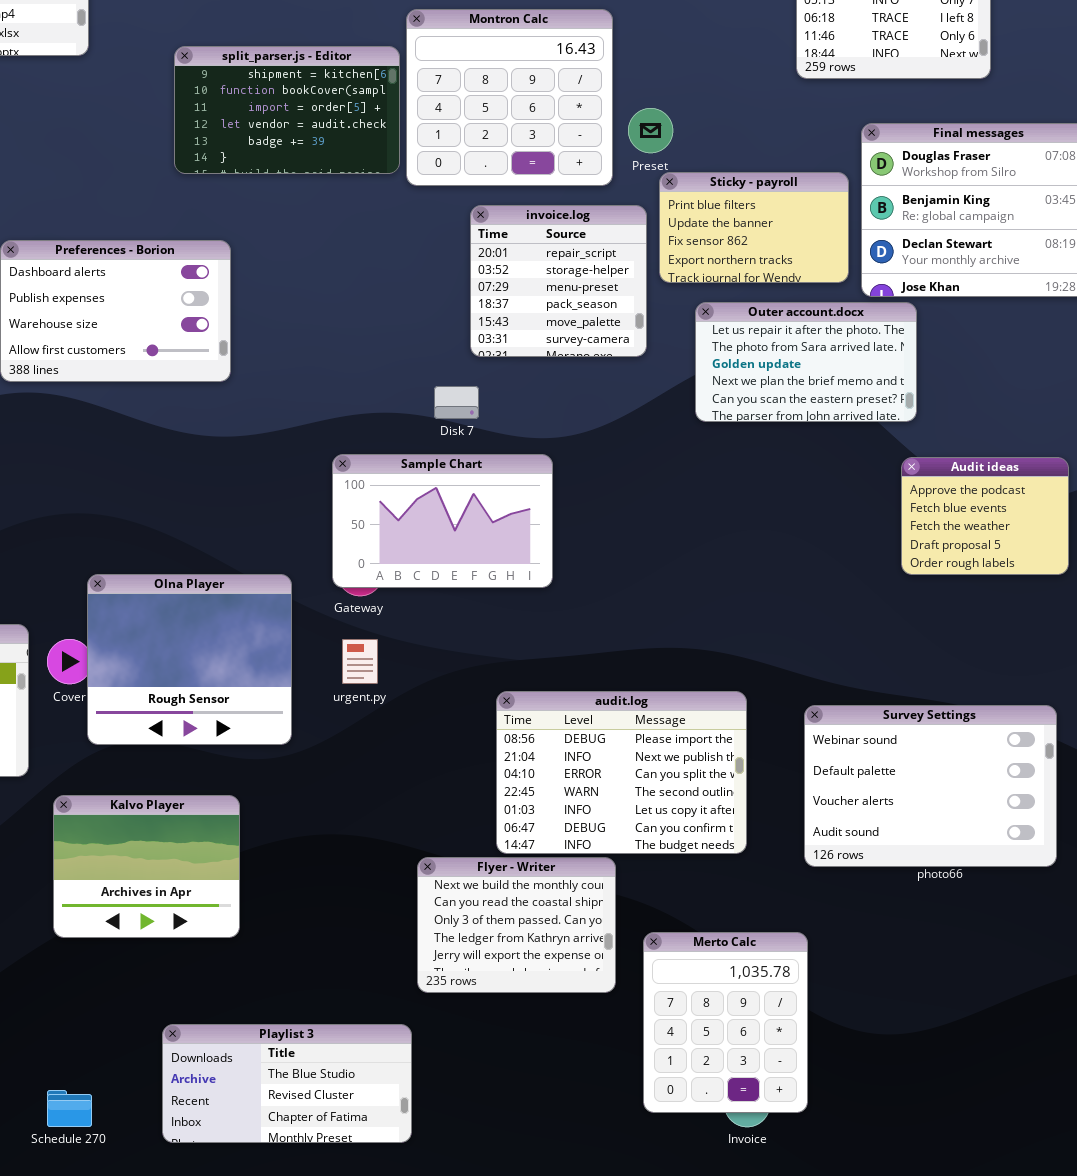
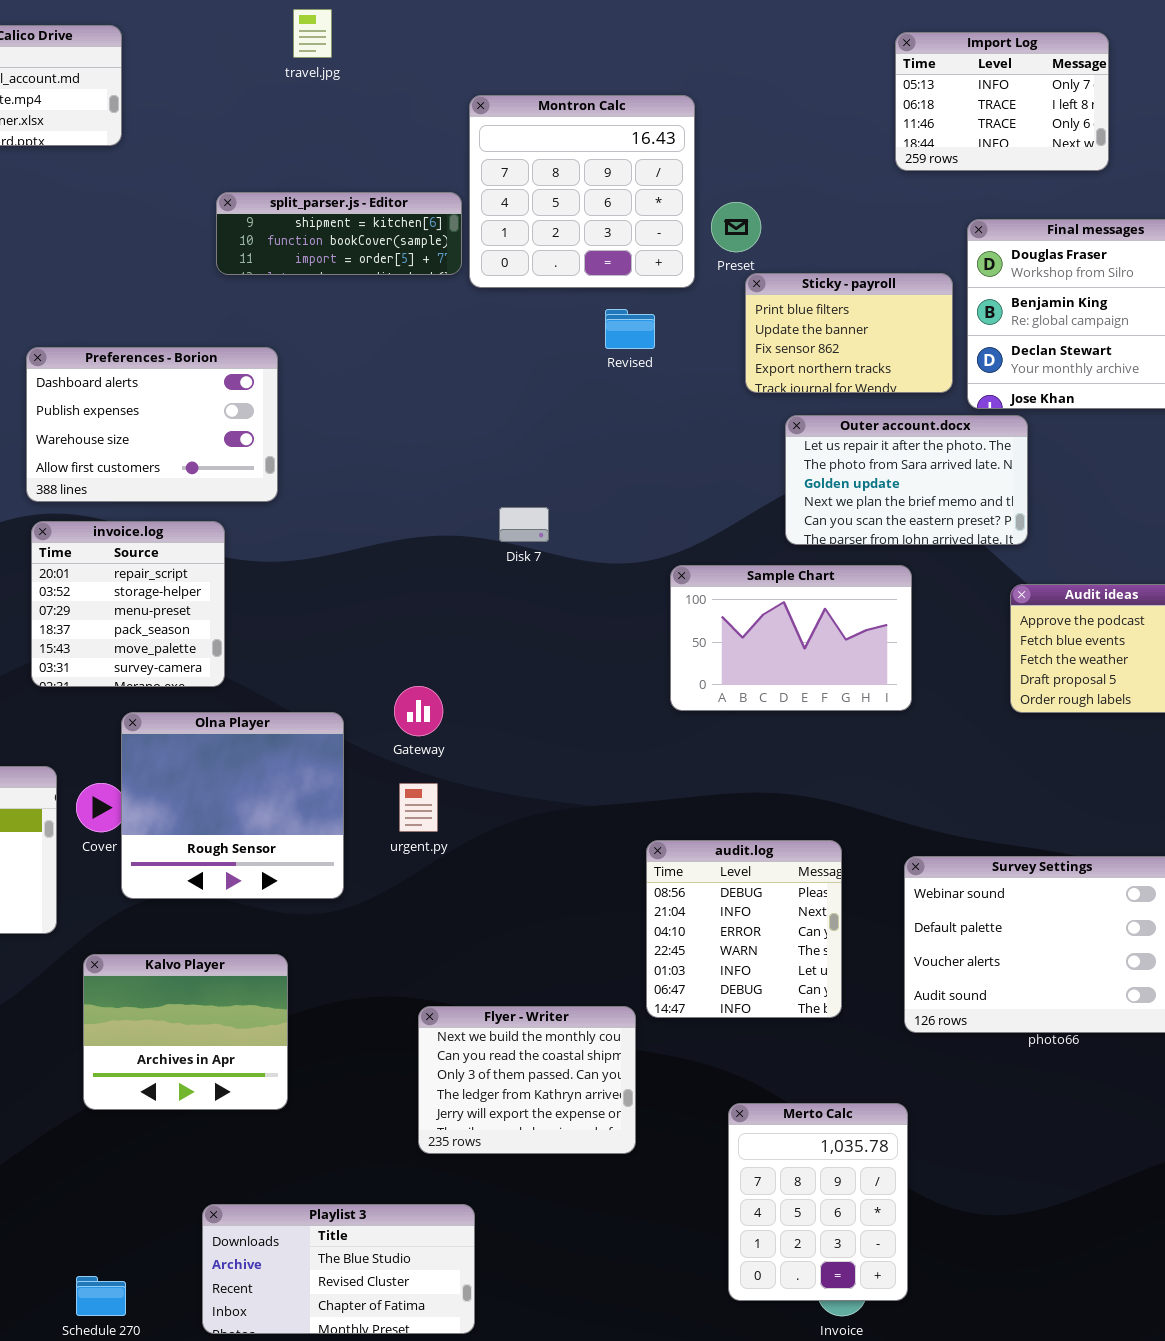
split_parser.js - Editor: [174,46,400,174] -> [216,192,462,275], resized
invoice.log: [470,205,647,357] -> [31,521,225,687], moved
Sample Chart: [332,454,553,588] -> [670,565,912,711], moved
audit.log: [496,691,747,854] -> [646,840,842,1018], resized
Flyer - Writer: [417,857,616,993] -> [418,1006,636,1154], moved

